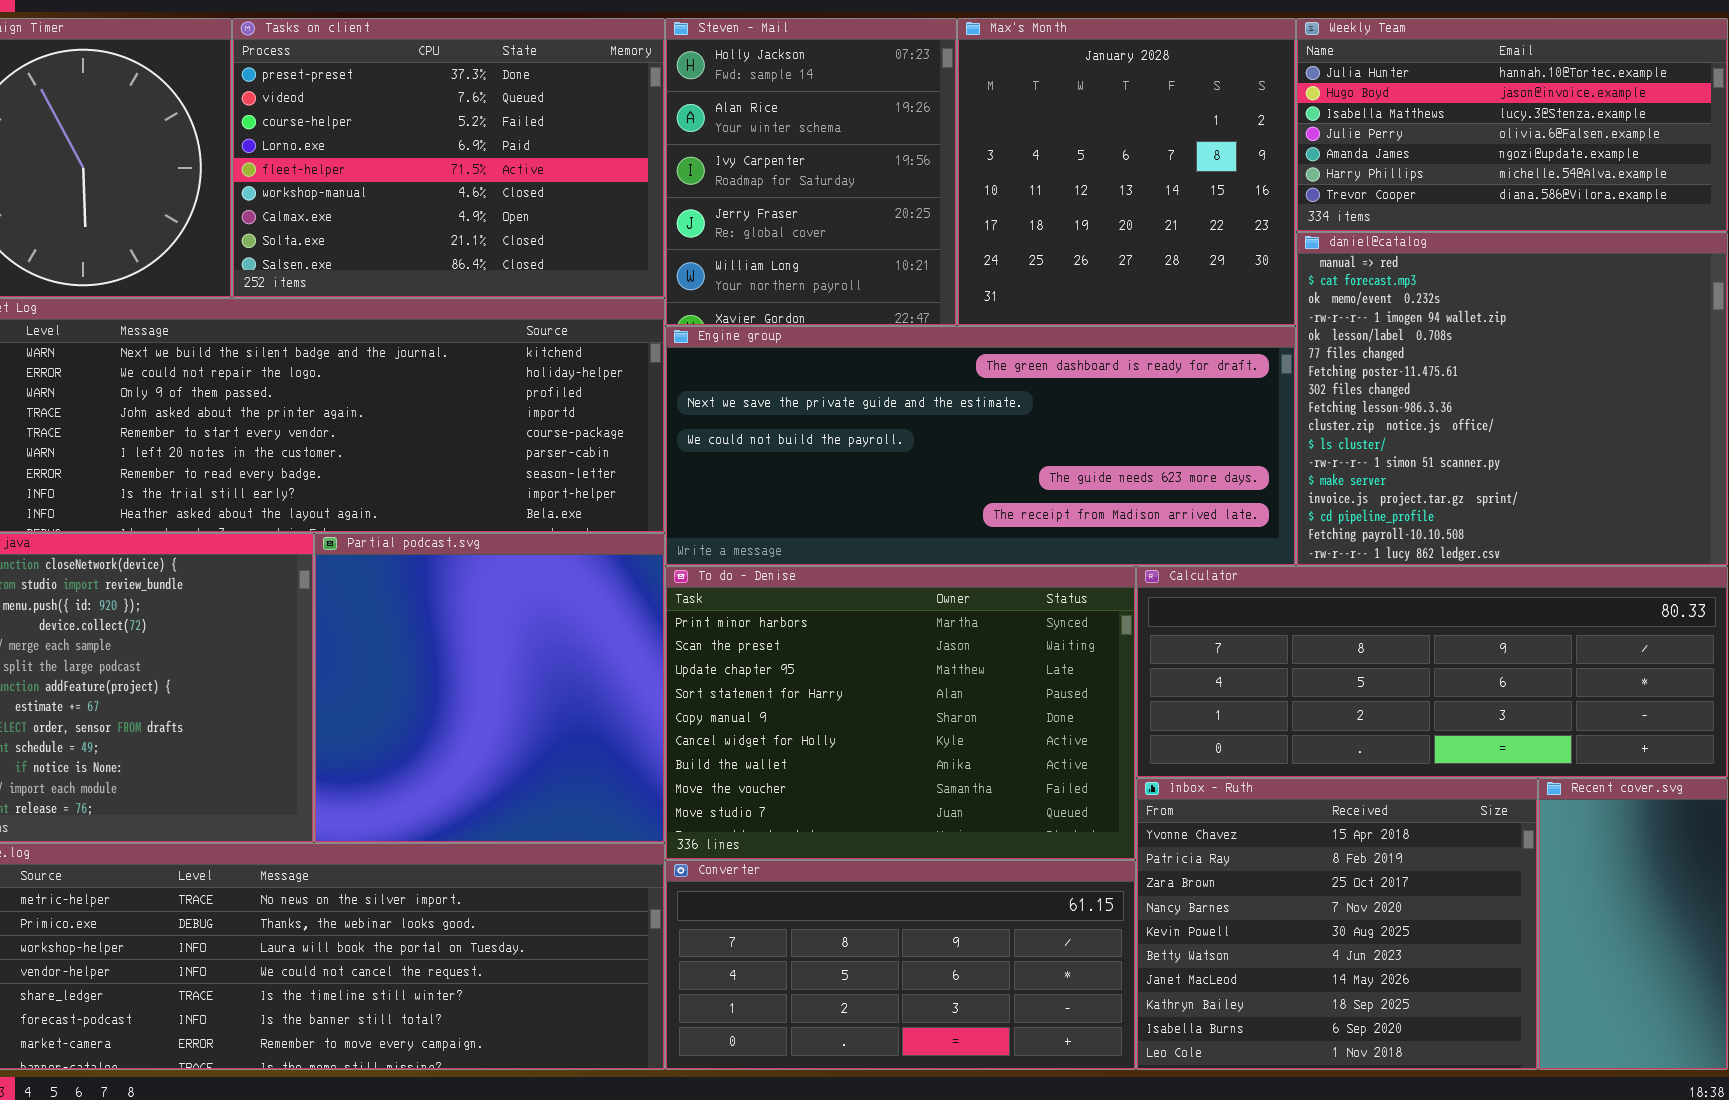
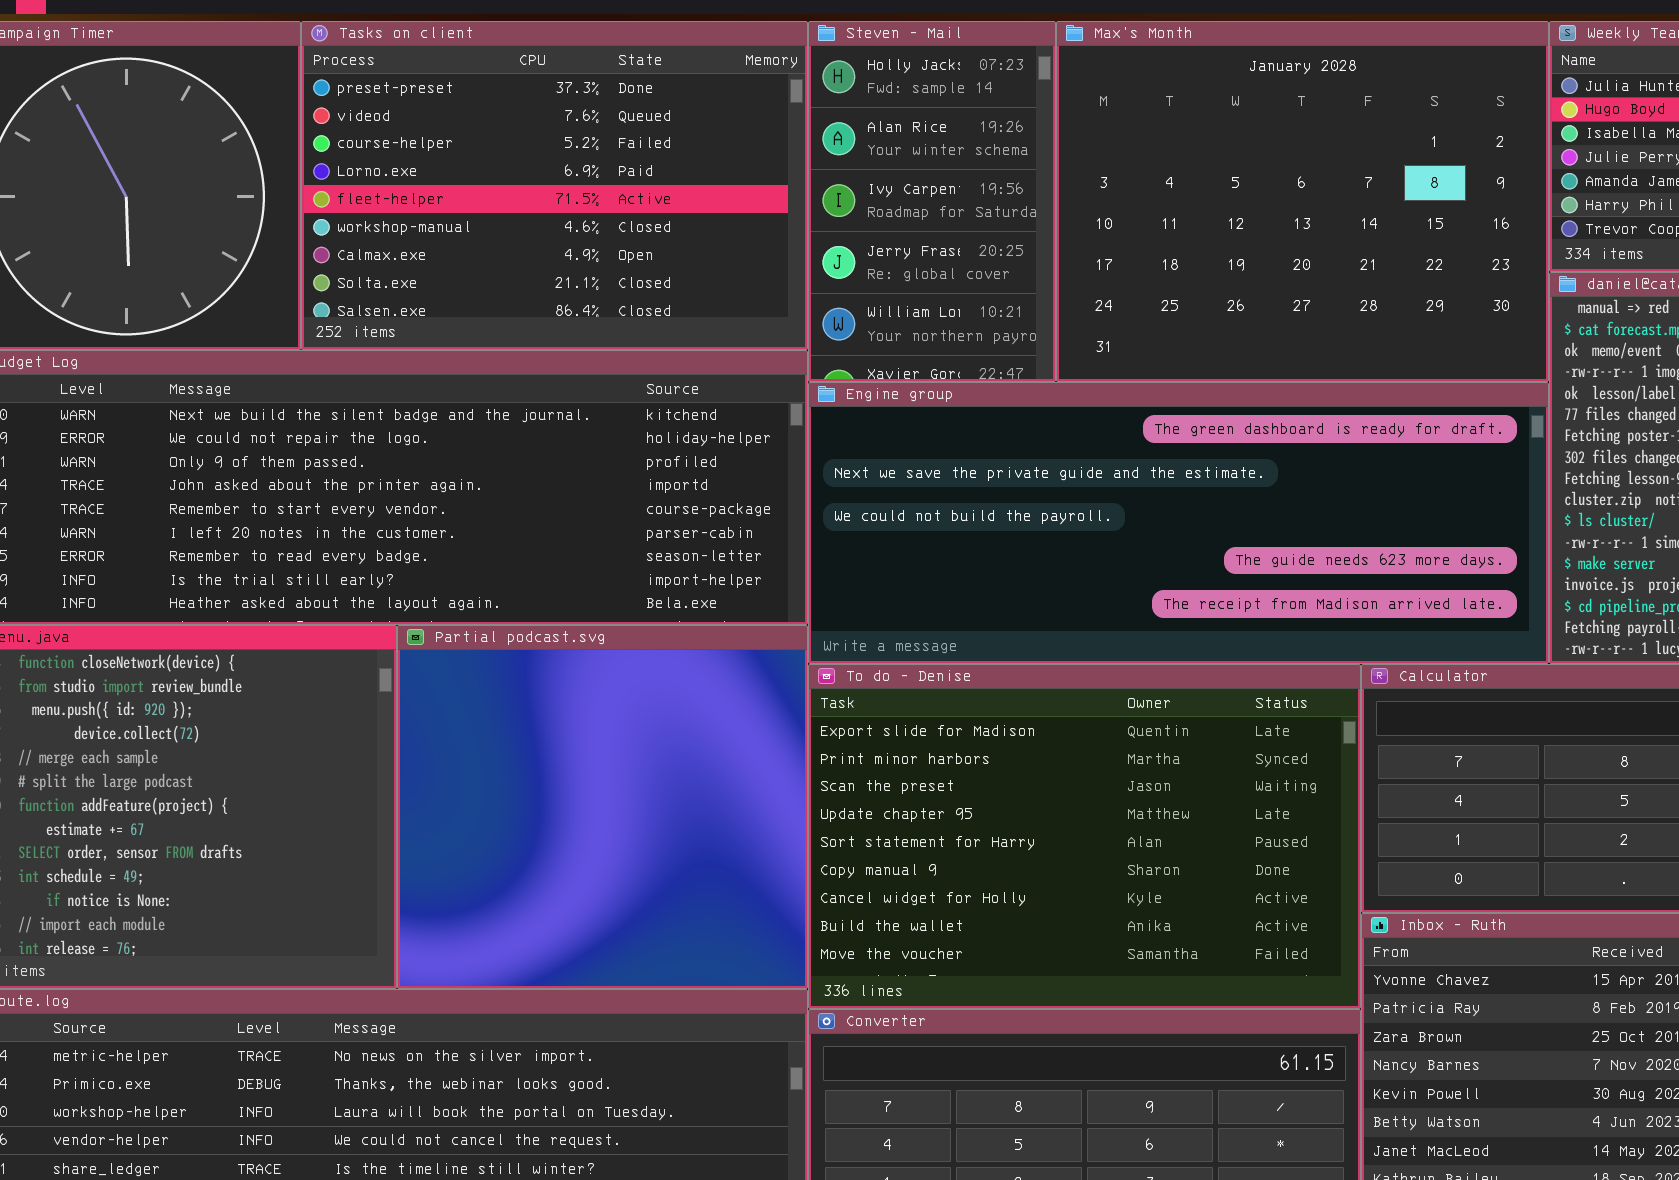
Steven - Mail: [665,18,957,326] -> [808,21,1056,382], resized
Max's Month: [957,18,1296,326] -> [1056,21,1549,382], resized
To do - Denise: [665,566,1136,860] -> [808,664,1361,1009], scrolled up 1 row

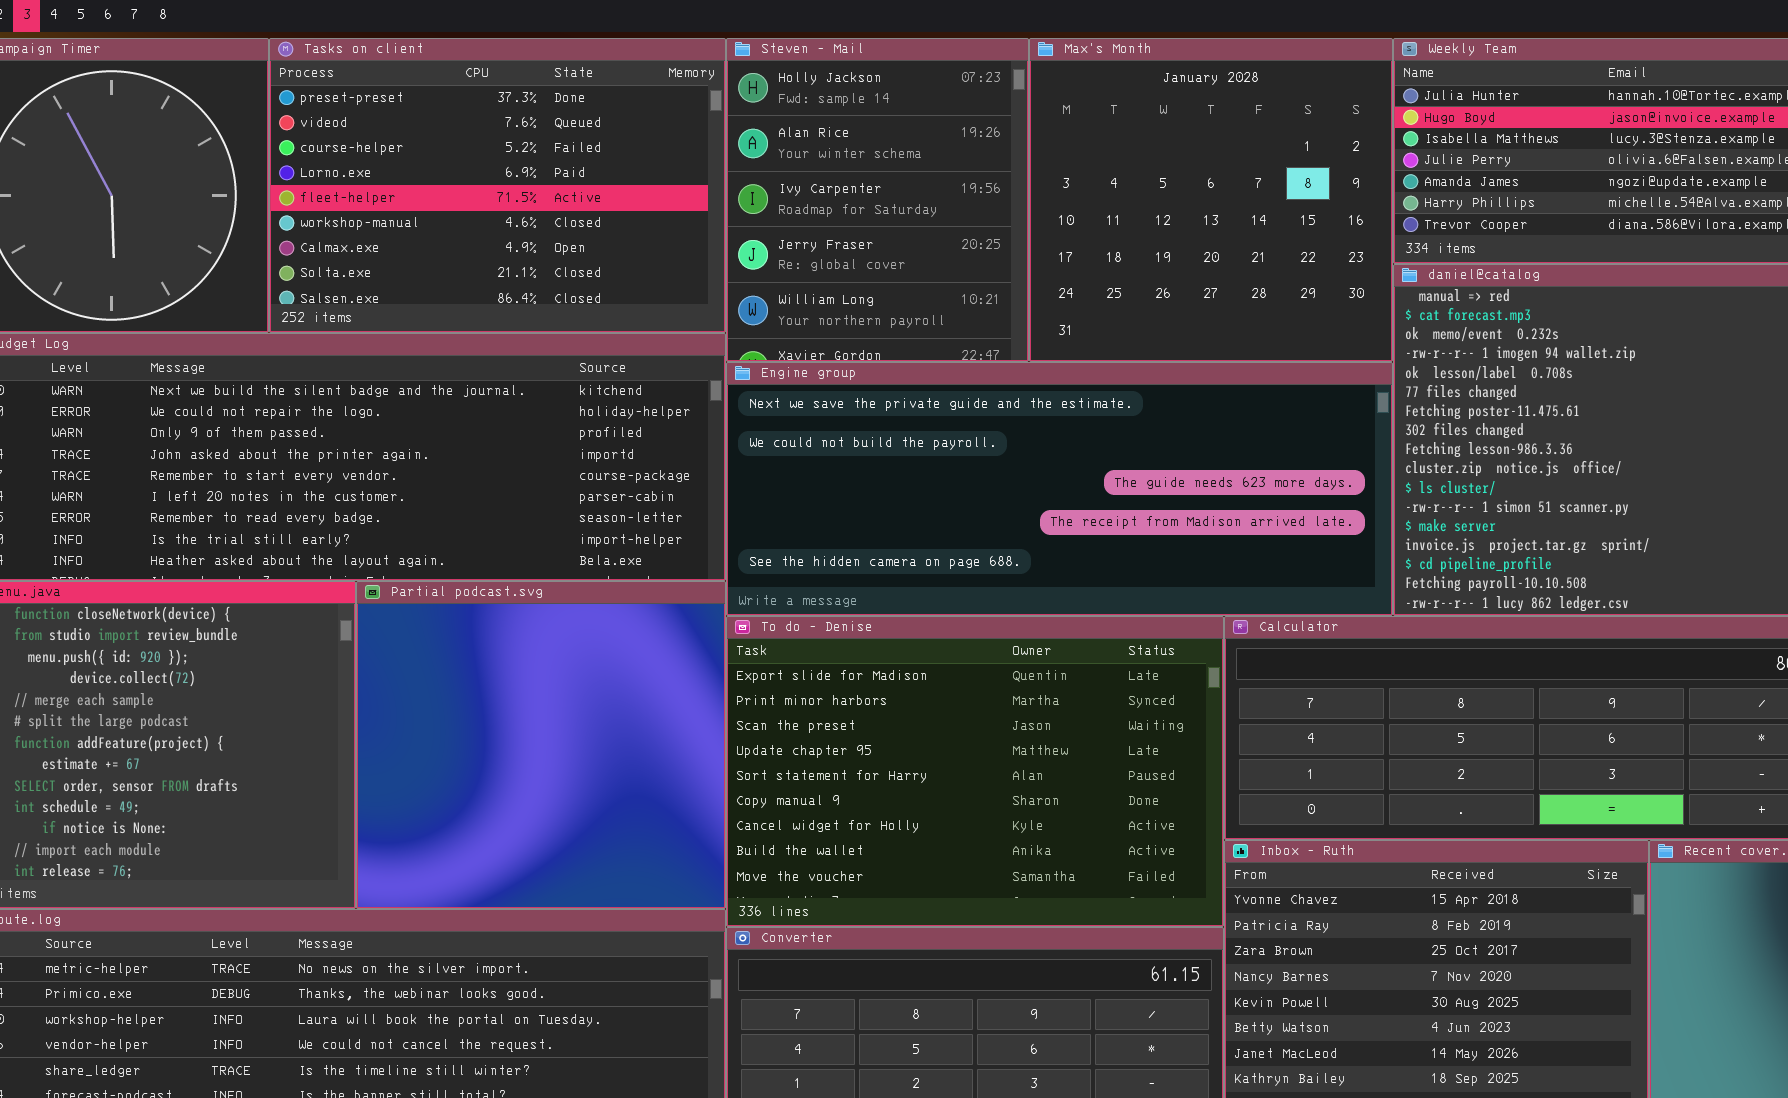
Steven - Mail: [808,21,1056,382] -> [726,38,1029,362], resized
Max's Month: [1056,21,1549,382] -> [1029,38,1393,362], resized
Engine group: [808,382,1549,664] -> [726,362,1393,616], scrolled down 1 row

